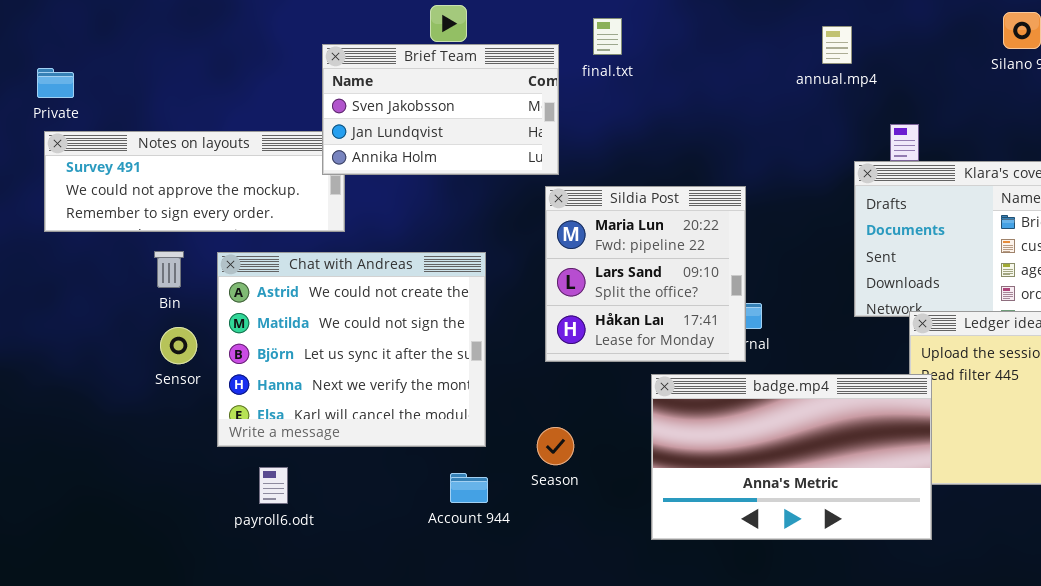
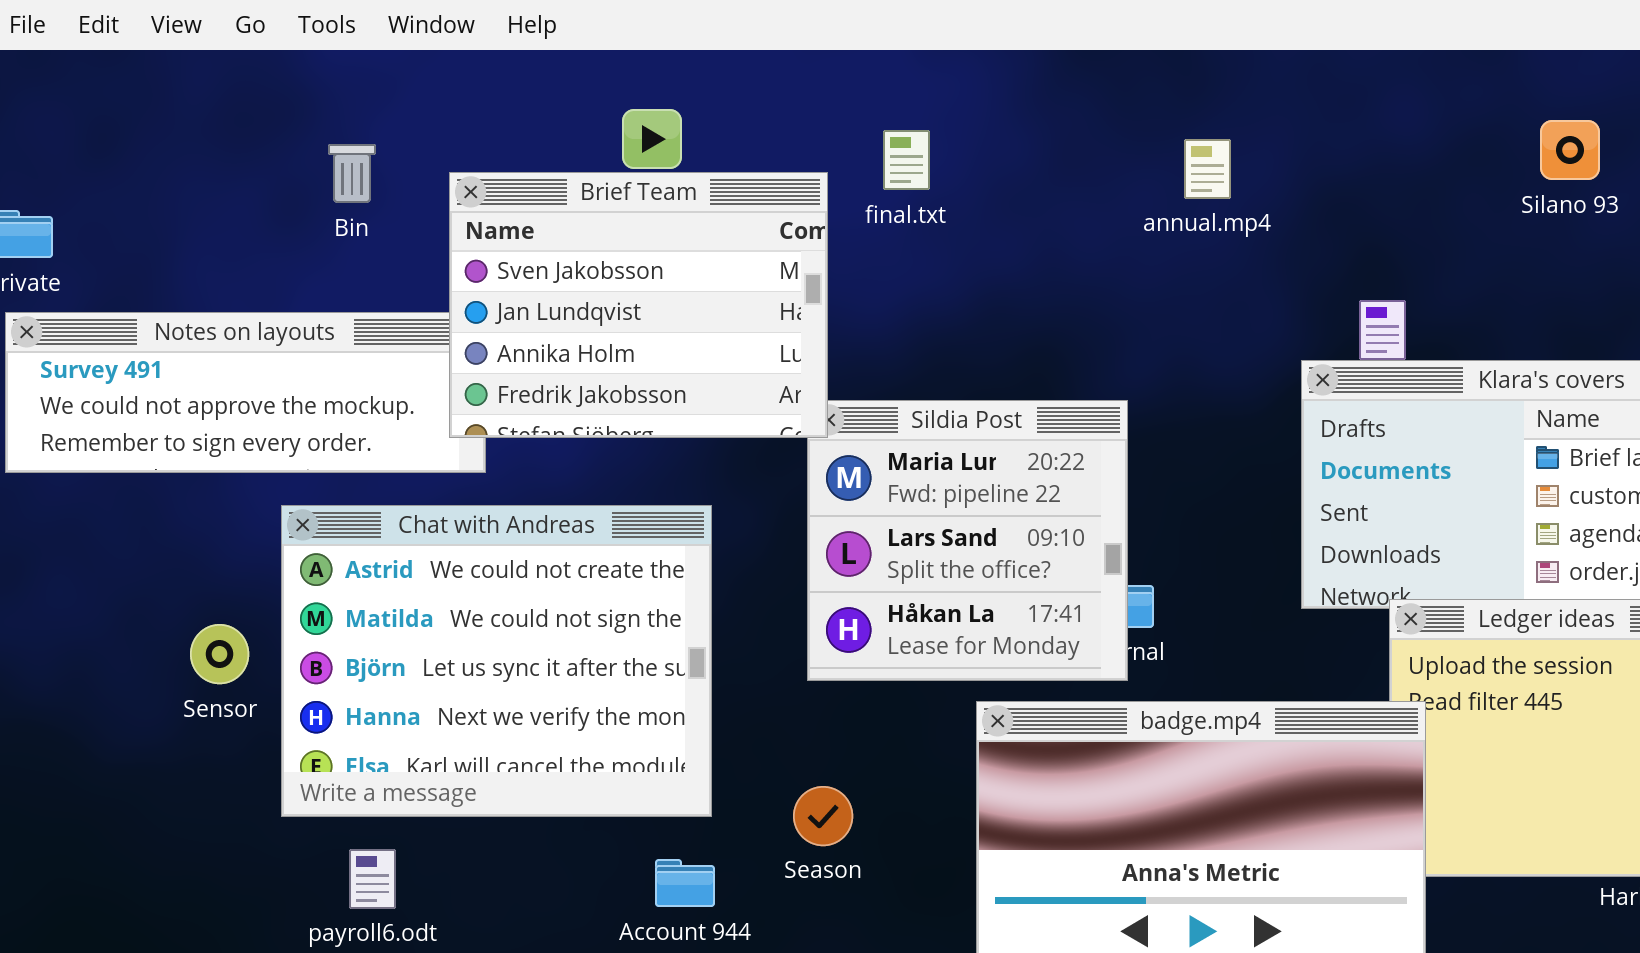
annual.mp4: [822,26,852,64] -> [1184,139,1231,199], moved
Brief Team: [322,44,559,175] -> [449,172,828,438], resized
Bin: [154,251,184,288] -> [328,144,376,203], moved

